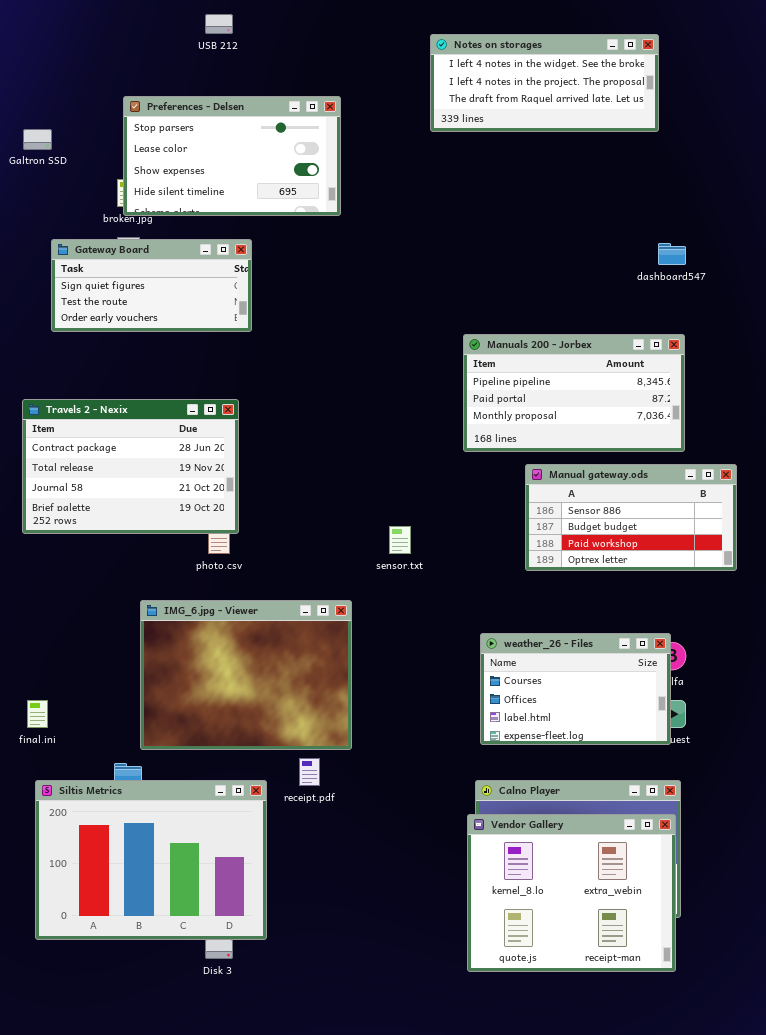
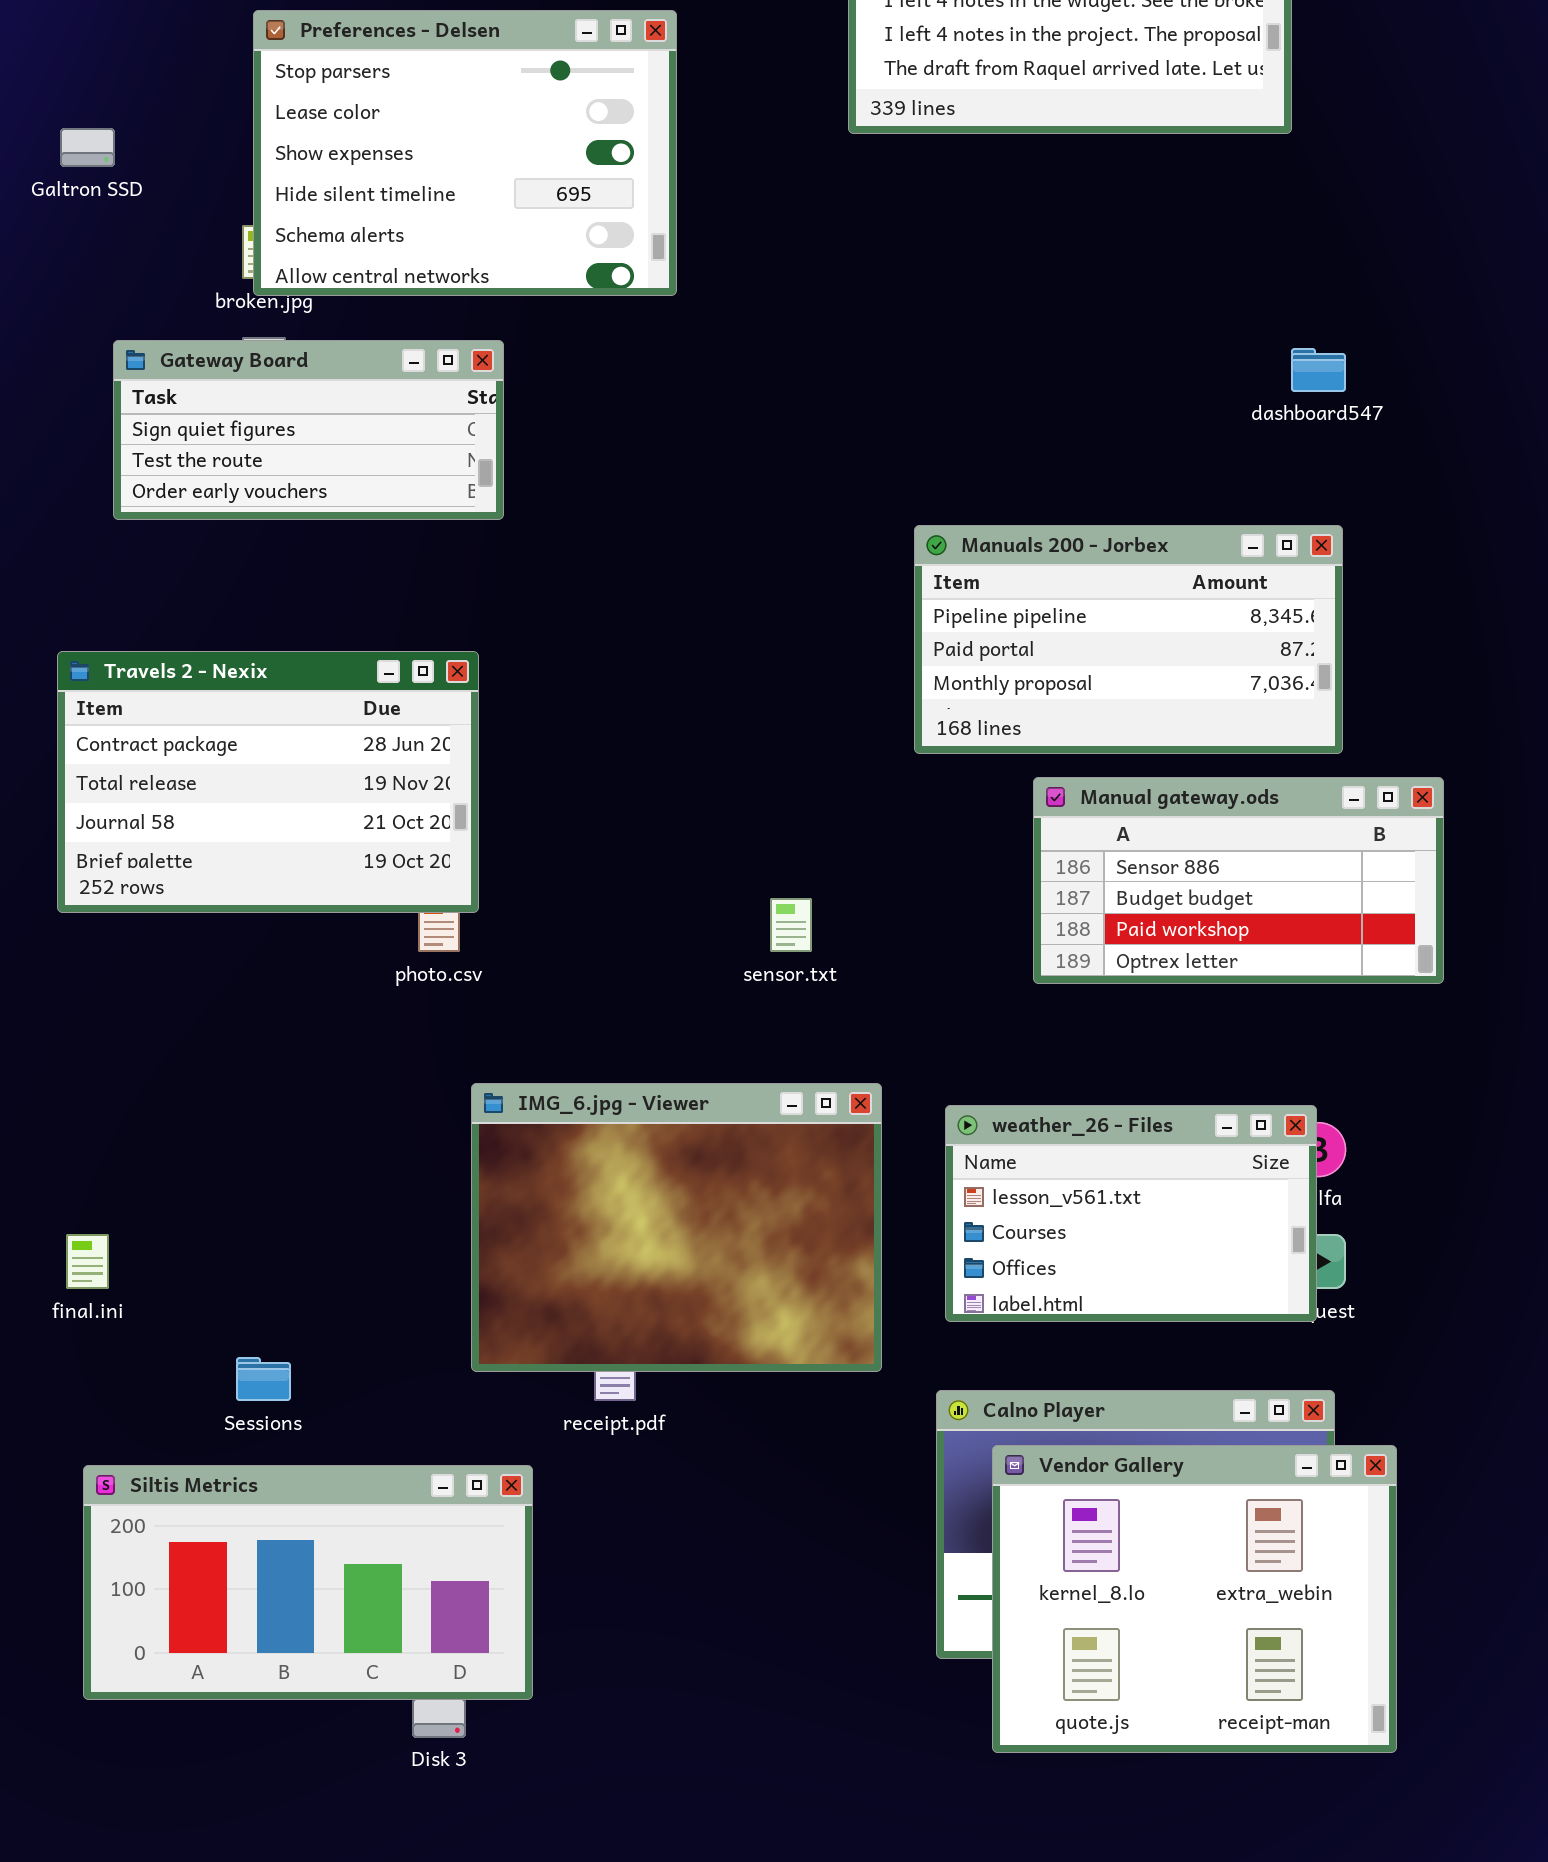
Preferences - Delsen: [123,96,341,216] -> [253,10,677,296], resized
IMG_6.jpg - Viewer: [140,600,352,750] -> [471,1083,882,1372], moved
weather_26 - Files: [480,633,671,745] -> [945,1105,1317,1322], scrolled up 1 row
Siltis Metrics: [35,780,267,940] -> [83,1465,533,1700], resized
Vendor Gallery: [467,814,676,972] -> [992,1445,1397,1753], moved

